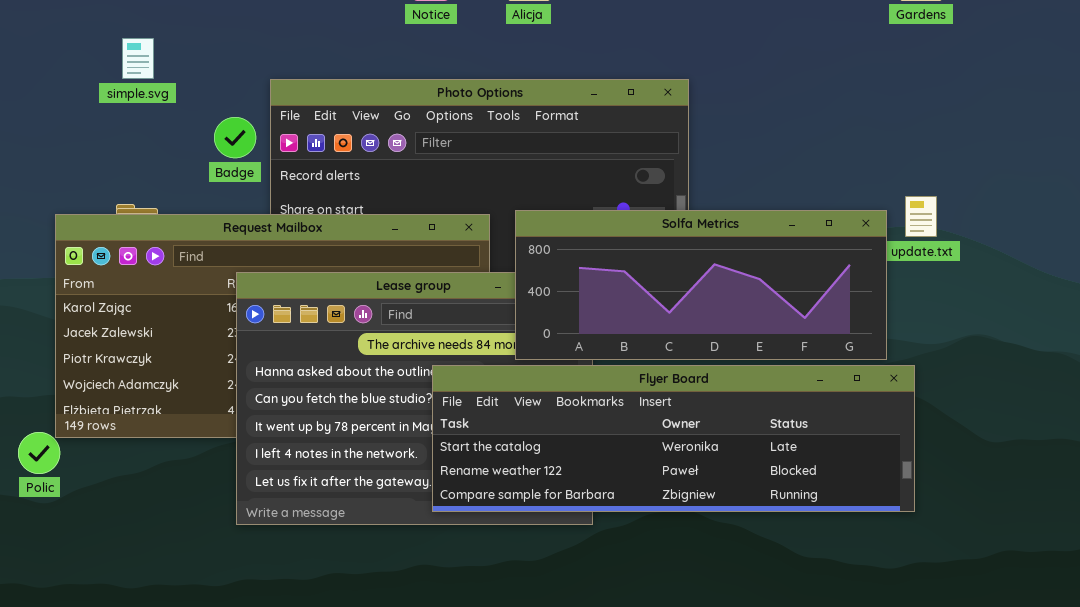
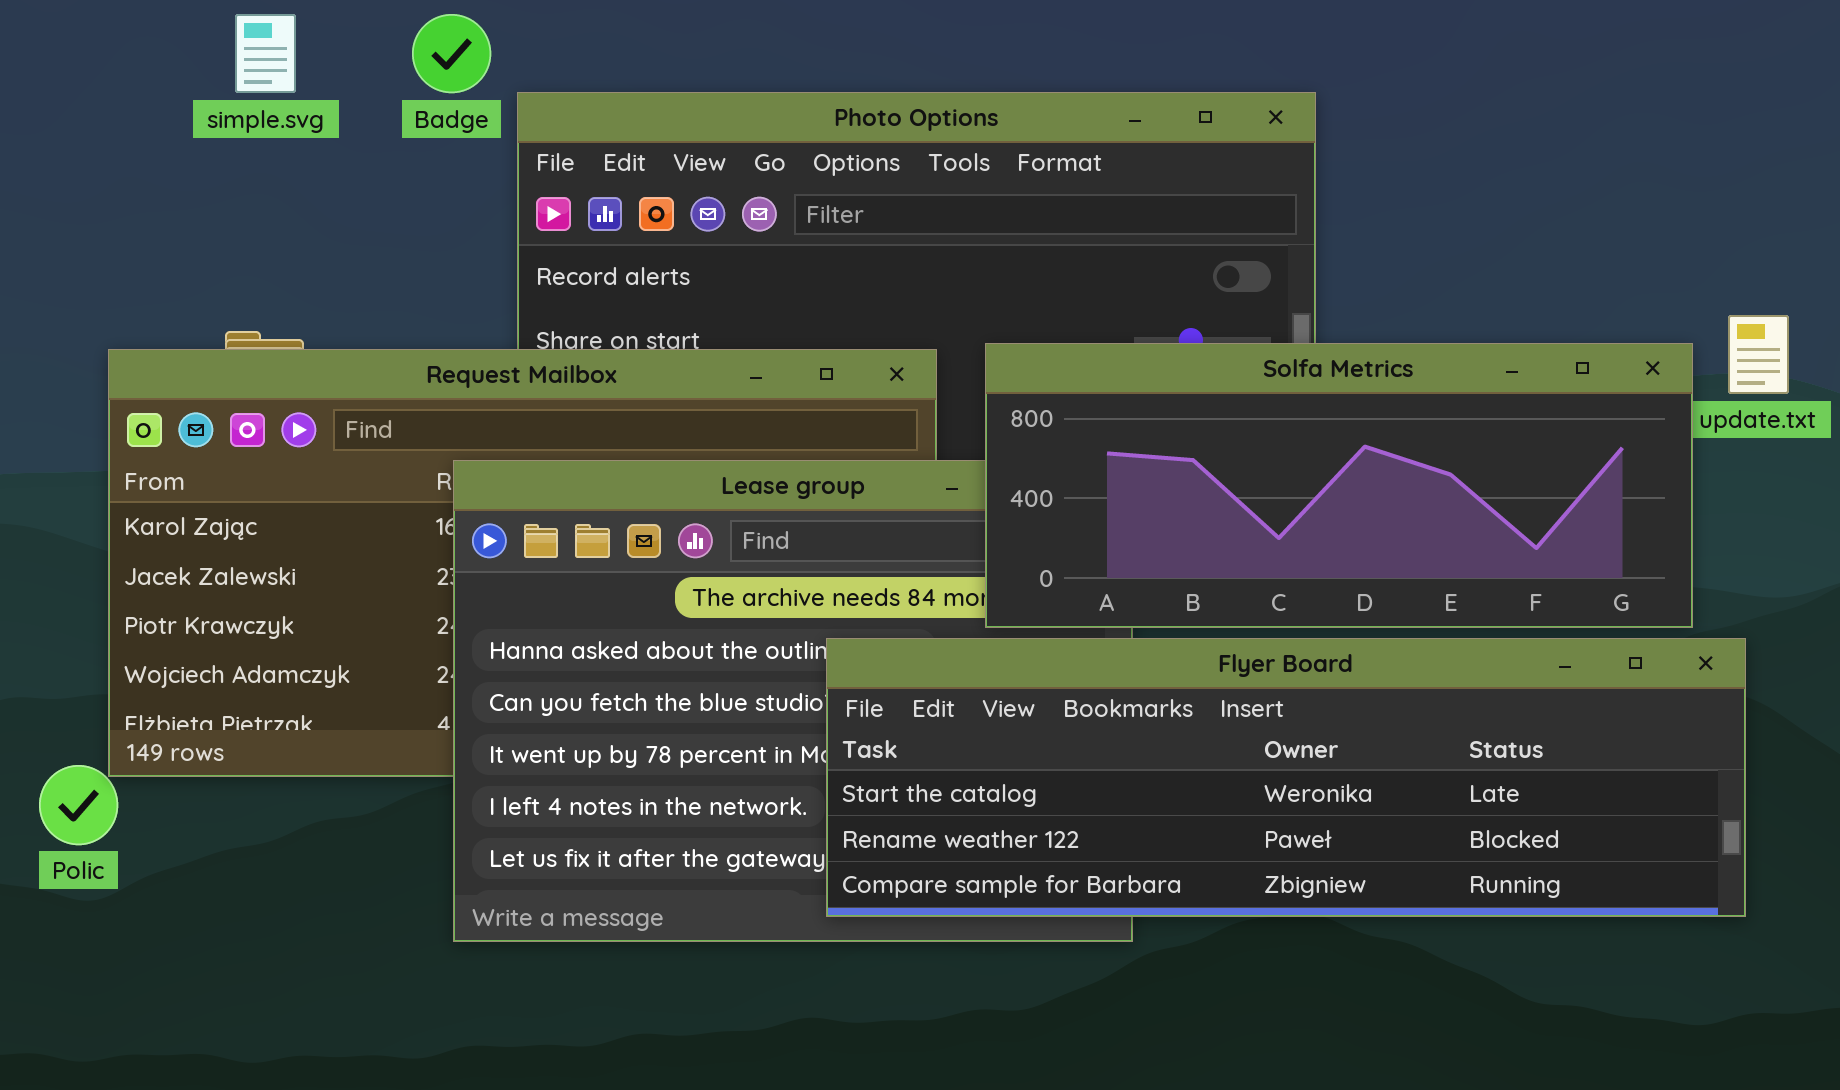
Badge: [214,117,256,158] -> [412,14,491,93], moved

